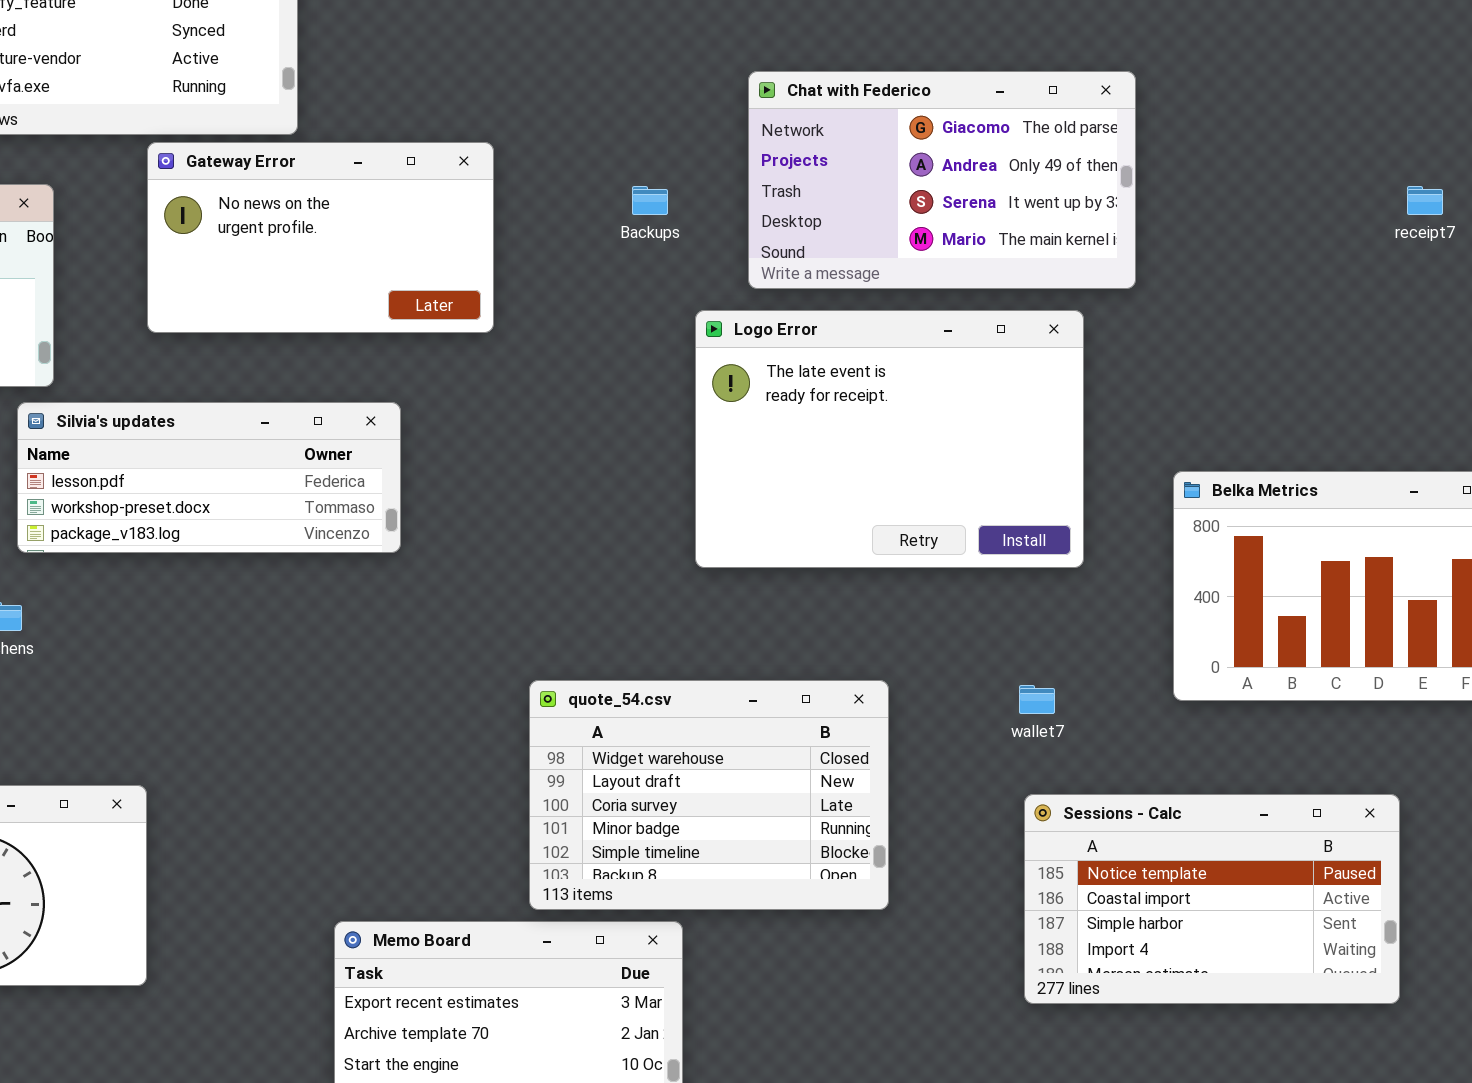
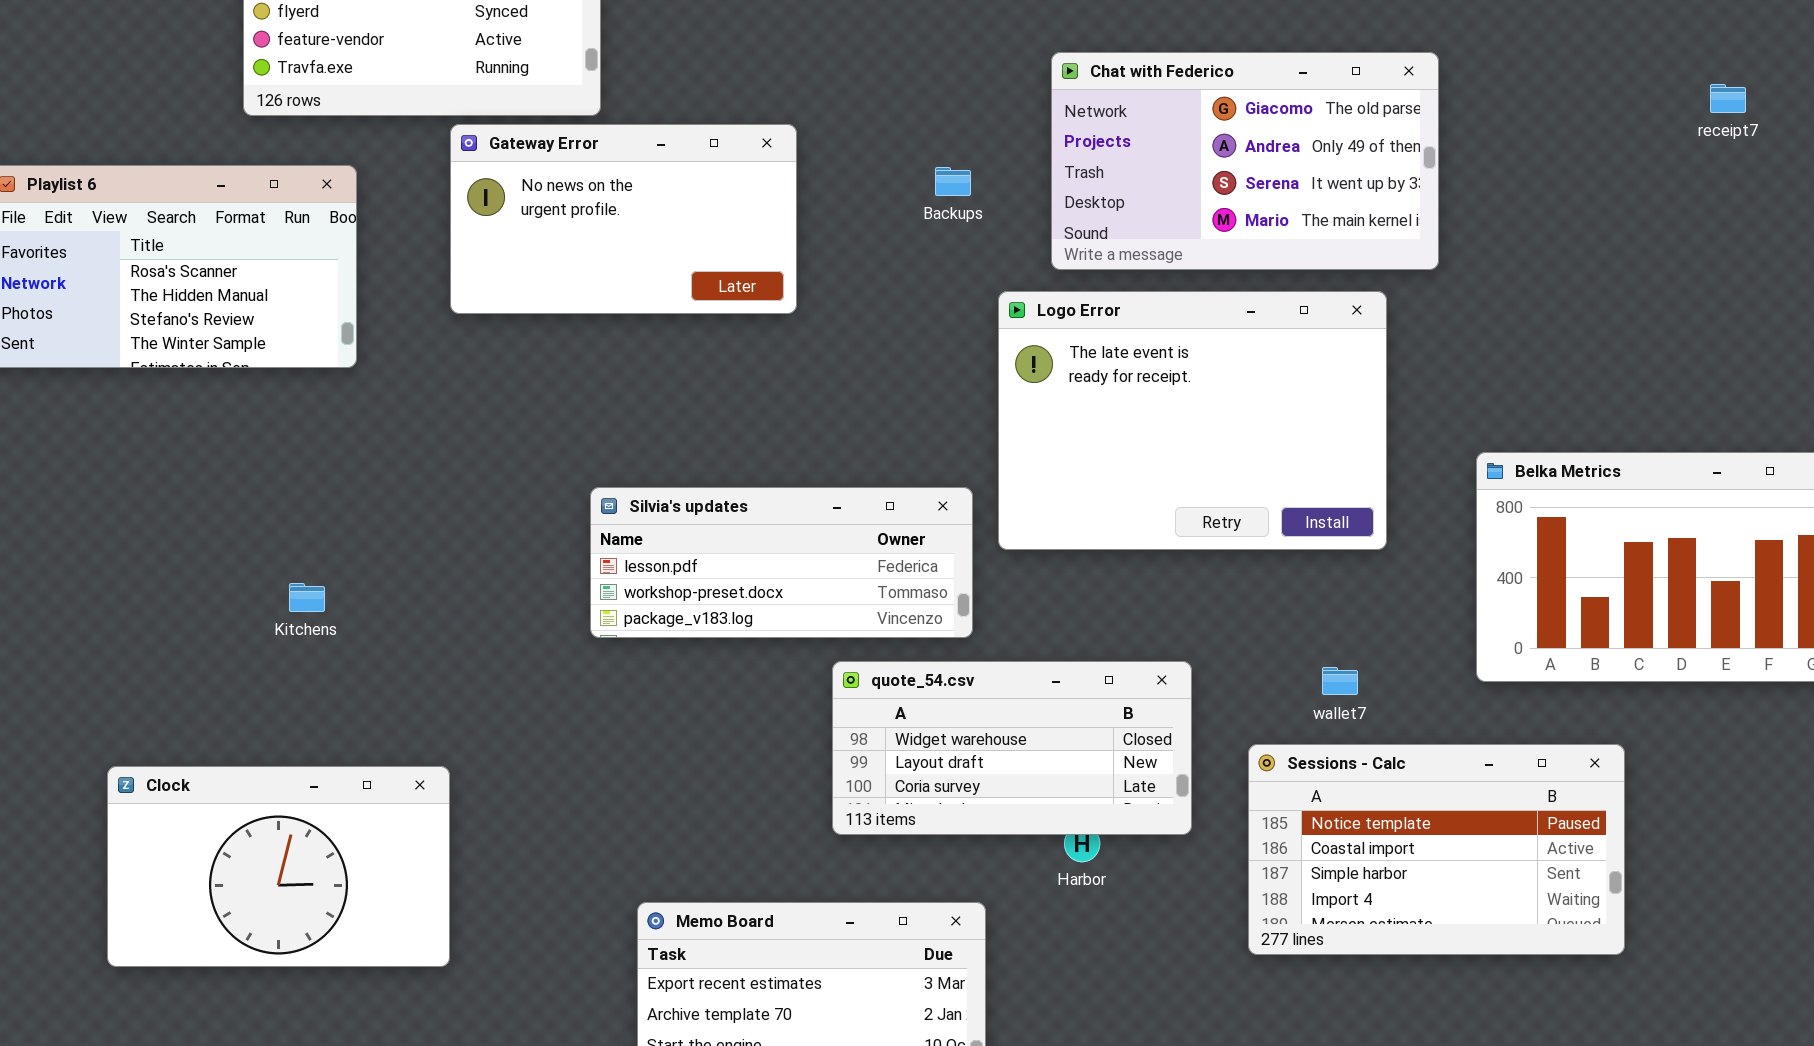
receipt7: [1407,186,1443,215] -> [1710,84,1746,113], moved
Silvia's updates: [17,402,401,553] -> [590,487,973,638], moved
quote_54.csv: [529,680,889,910] -> [832,661,1192,835], resized
Sessions - Calc: [1024,794,1400,1004] -> [1248,744,1625,955], moved

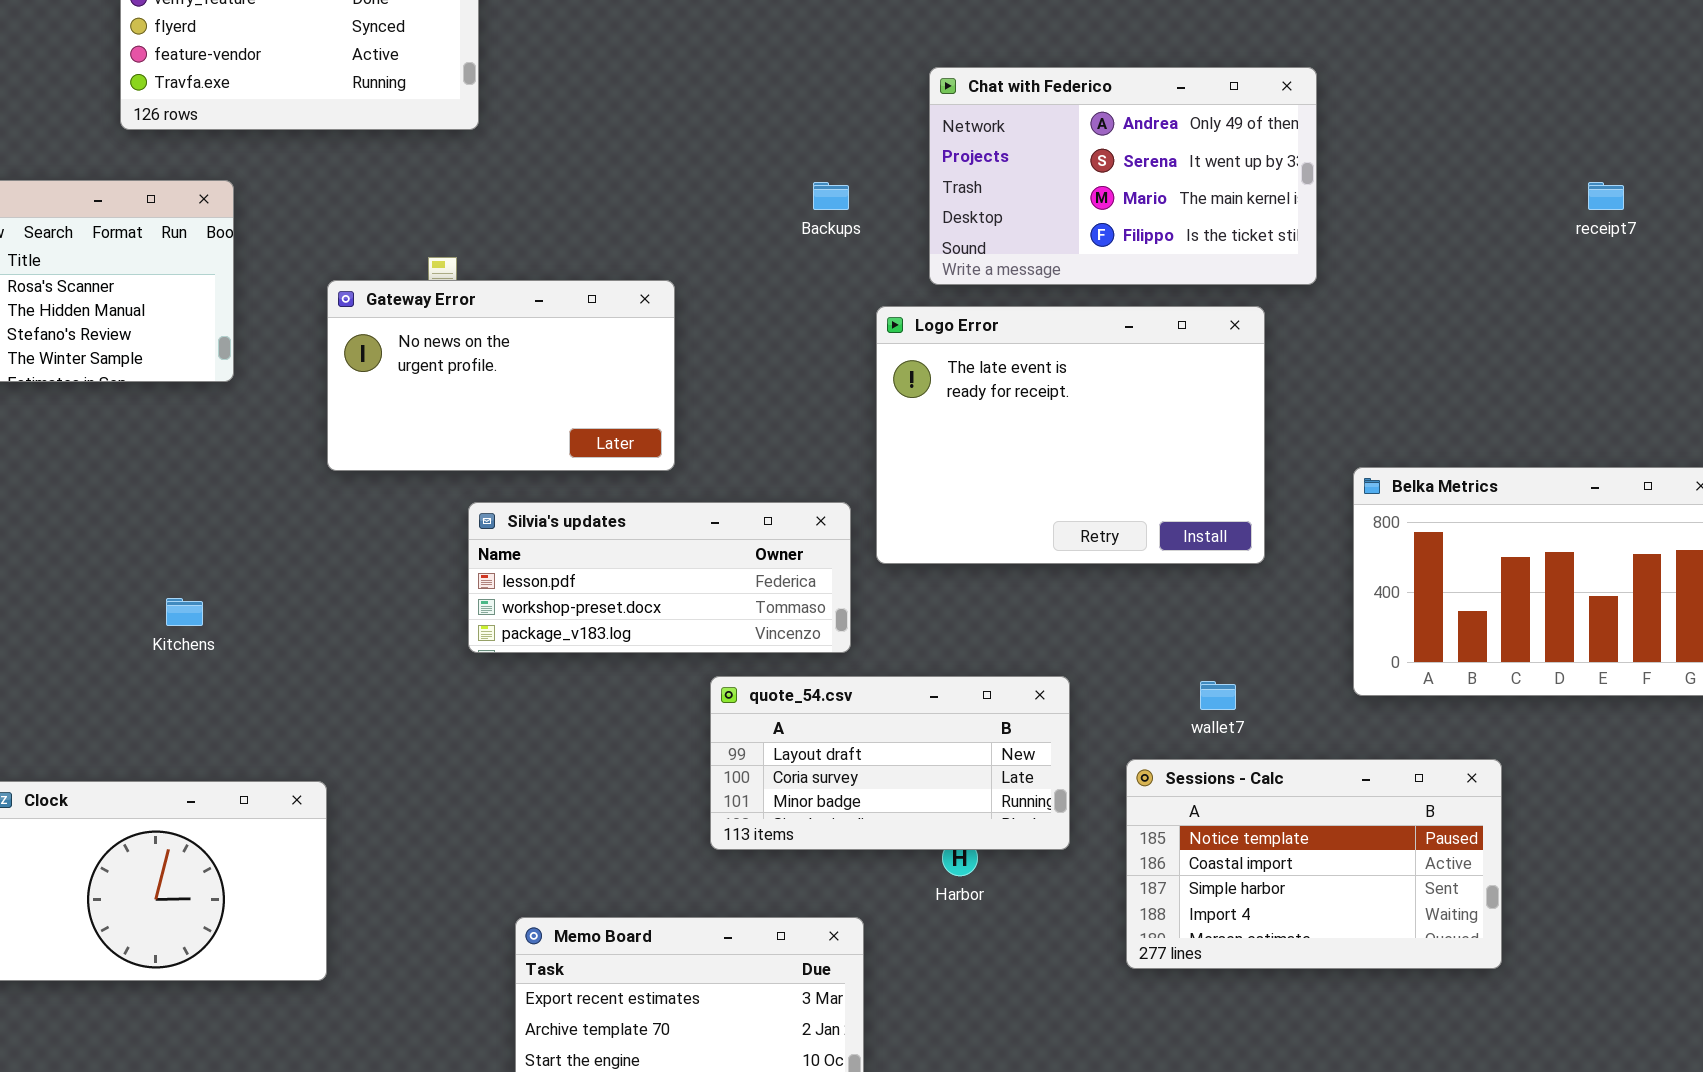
Chat with Federico: [1051,52,1439,270] -> [929,67,1317,285], scrolled down 1 row
receipt7: [1710,84,1746,113] -> [1588,182,1624,210], moved
Gateway Error: [450,124,797,314] -> [327,280,675,471], moved
quote_54.csv: [832,661,1192,835] -> [710,676,1070,850], scrolled down 1 row

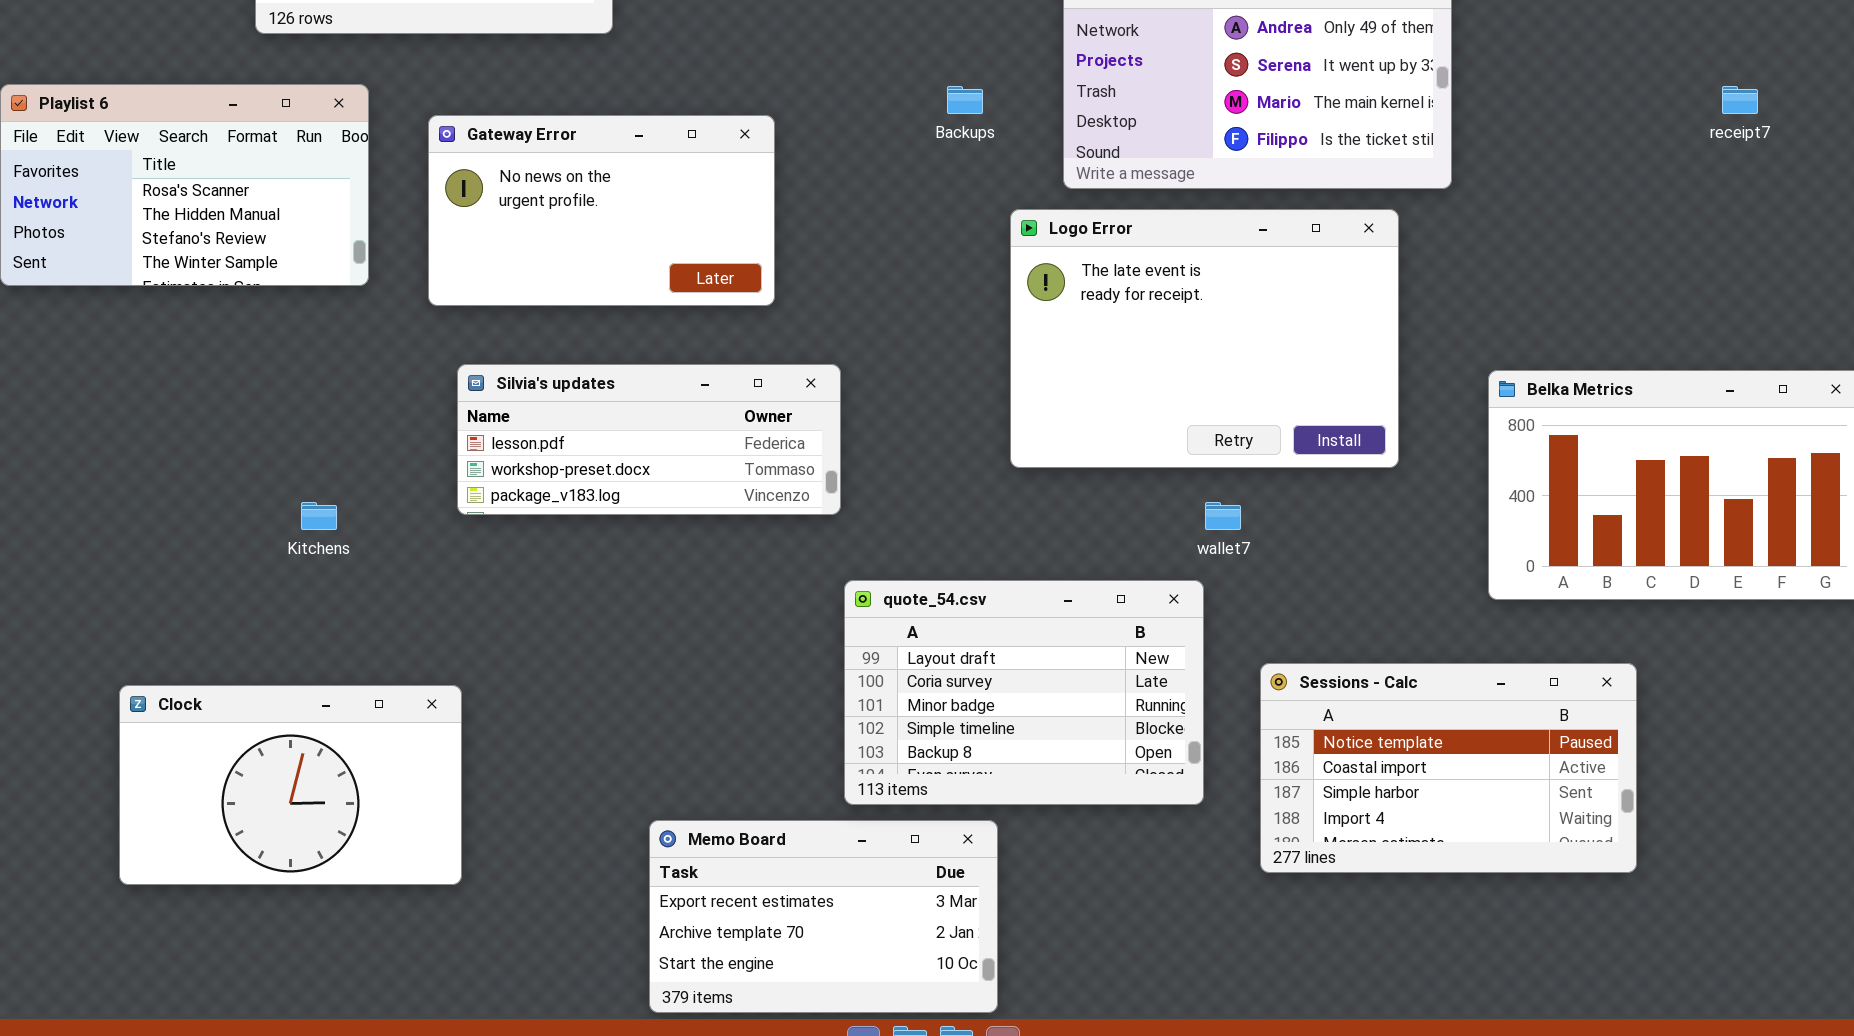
Gateway Error: [327,280,675,471] -> [428,115,775,306], moved
Silvia's updates: [468,502,851,653] -> [457,364,841,515], moved
quote_54.csv: [710,676,1070,850] -> [844,580,1204,805], resized
wallet7: [1200,681,1236,710] -> [1205,502,1241,530], moved

